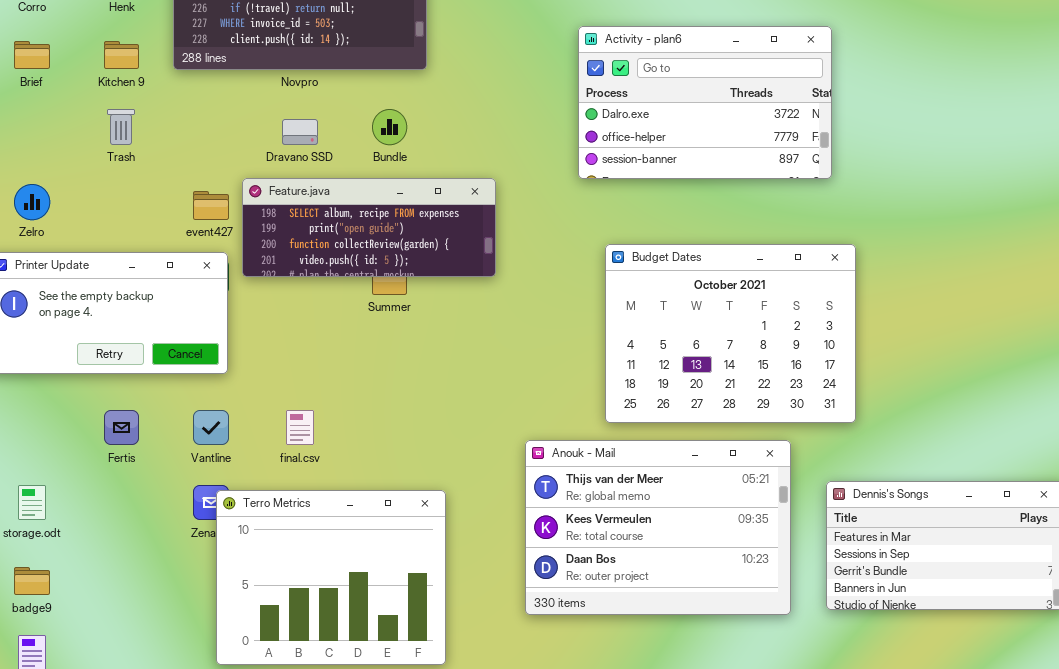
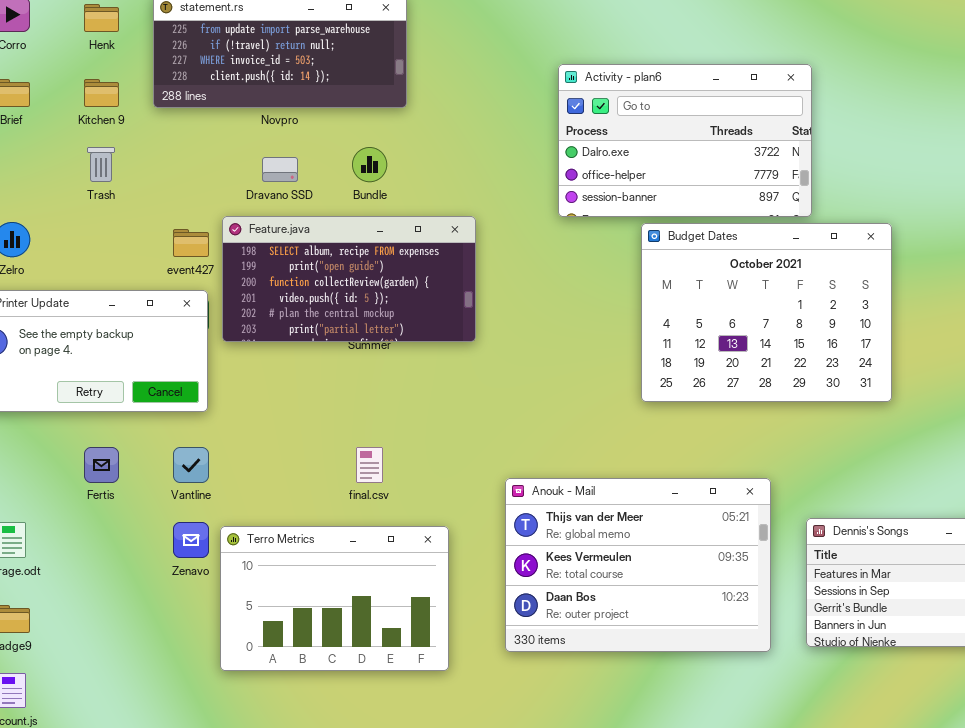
Feature.java: [242,178,496,277] -> [222,216,476,342], resized
Budget Dates: [605,244,856,423] -> [641,223,892,402], moved
final.csv: [286,410,314,445] -> [356,447,383,483], moved
Terro Metrics: [216,490,446,665] -> [220,526,449,671], moved, resized

